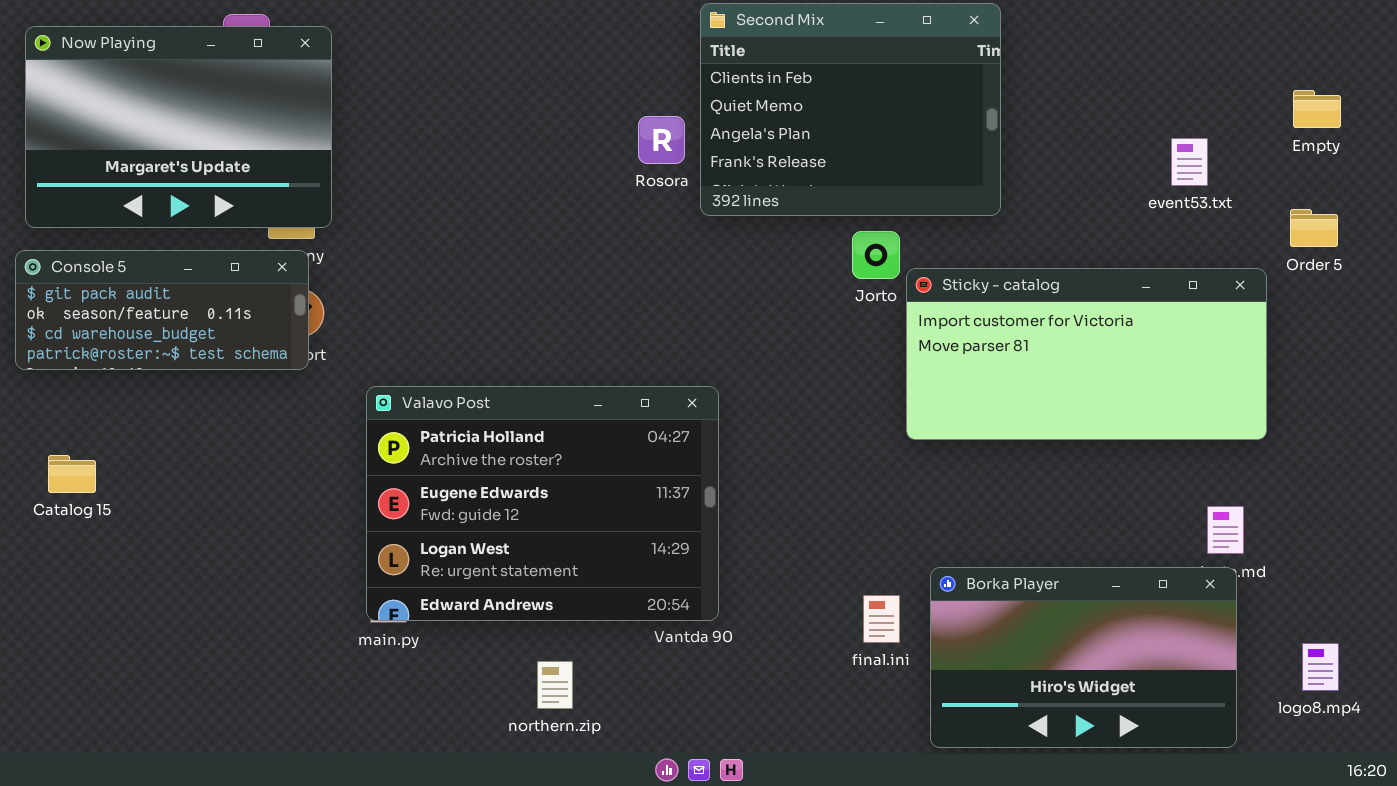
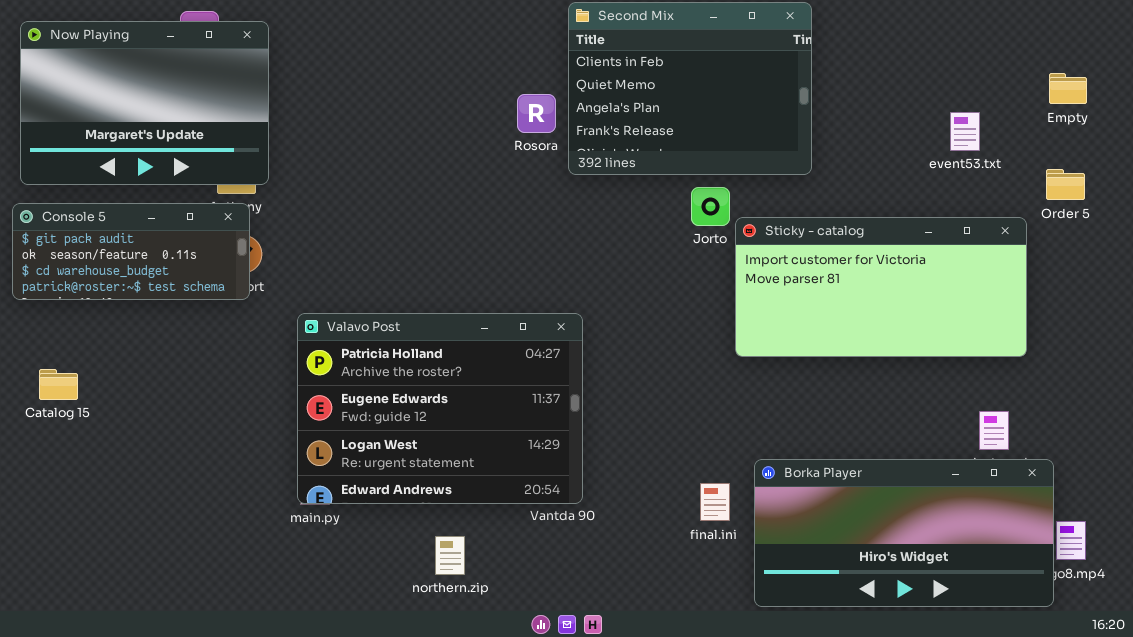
Borka Player: [930,567,1237,748] -> [754,459,1054,607], resized

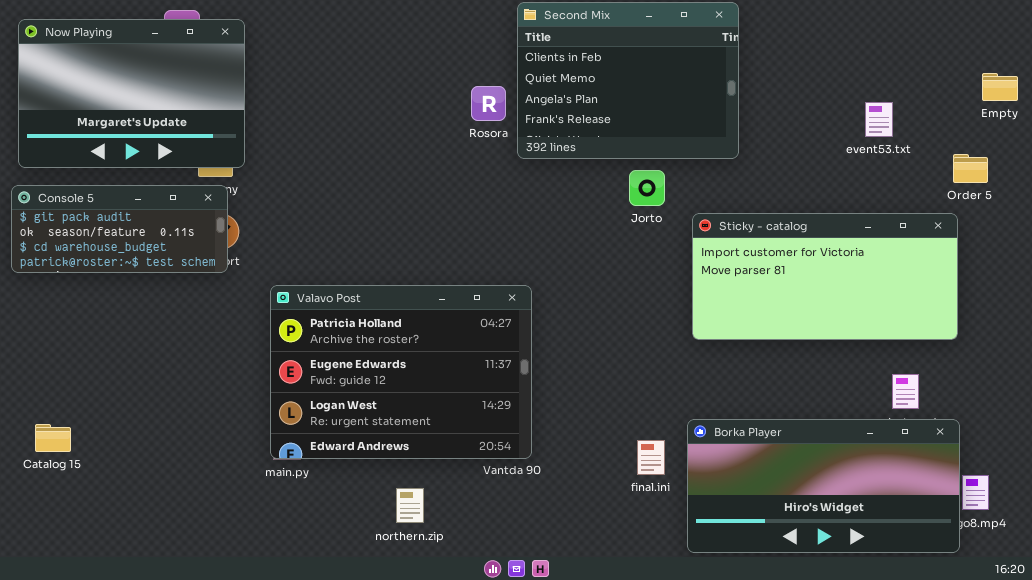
Empty: [1049,73,1087,104] -> [982,73,1018,101], moved
Sticky - catalog: [735,217,1027,357] -> [692,213,958,340], moved
Catalog 15: [39,369,78,400] -> [35,424,71,452], moved

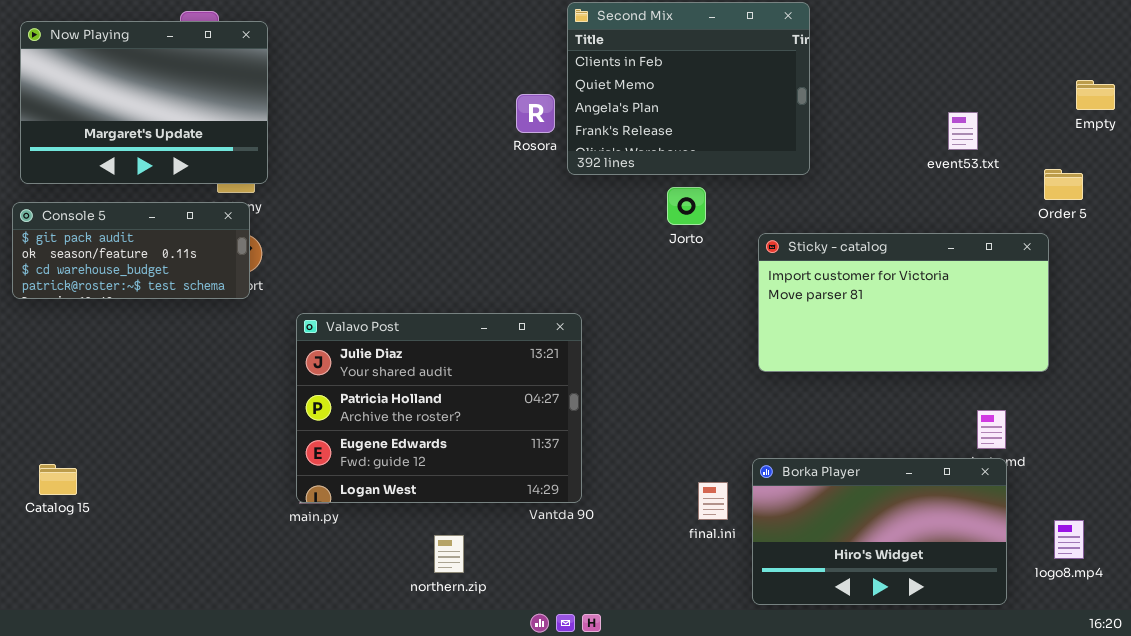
Jorto: [629,170,665,206] -> [667,187,706,225], moved
Valavo Post: [270,285,532,459] -> [296,313,582,503], scrolled up 1 row
Borka Player: [687,419,960,553] -> [752,458,1007,605], resized

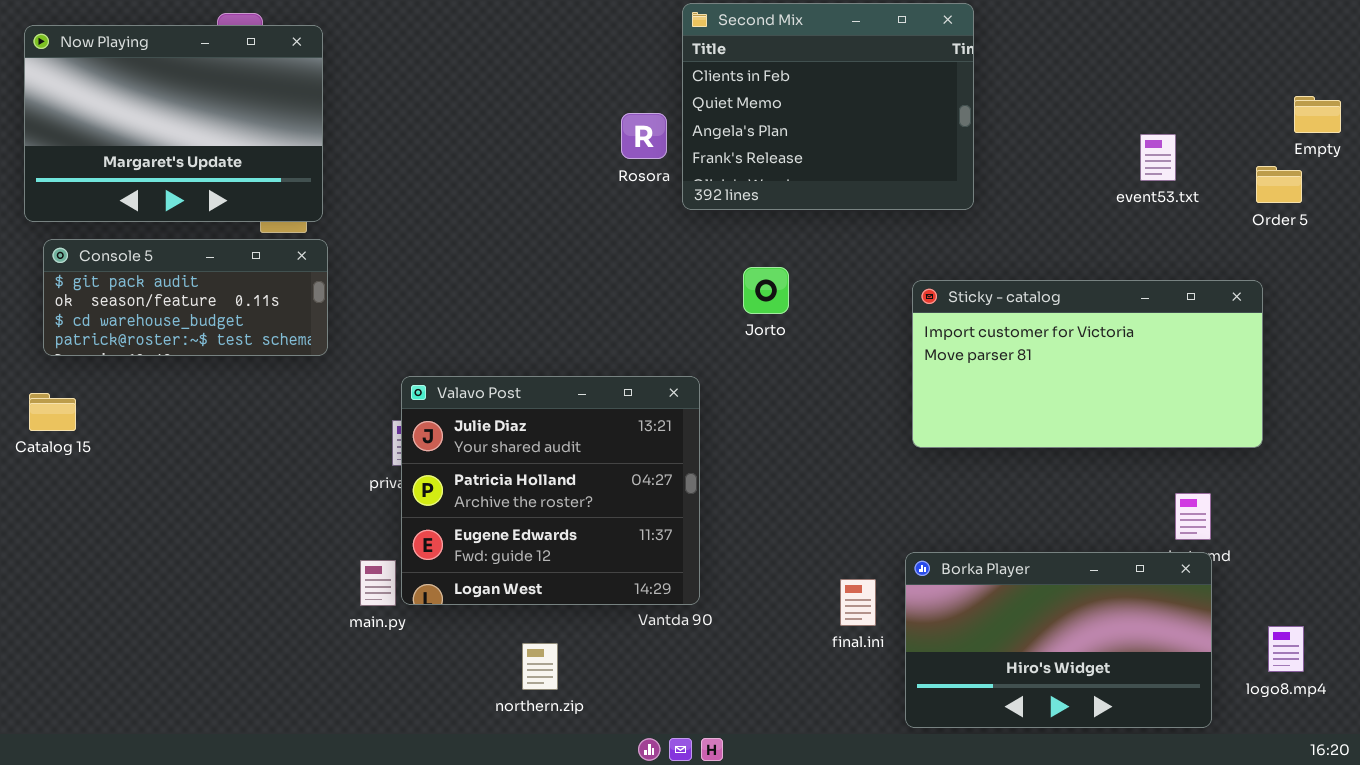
Order 5: [1044,169,1083,200] -> [1256,166,1302,203], moved
Jorto: [667,187,706,225] -> [743,267,789,314], moved
Console 5: [12,202,250,299] -> [43,239,328,356], moved
Valavo Post: [296,313,582,503] -> [401,376,700,605], resized
Catalog 15: [39,464,77,495] -> [29,393,76,431], moved

